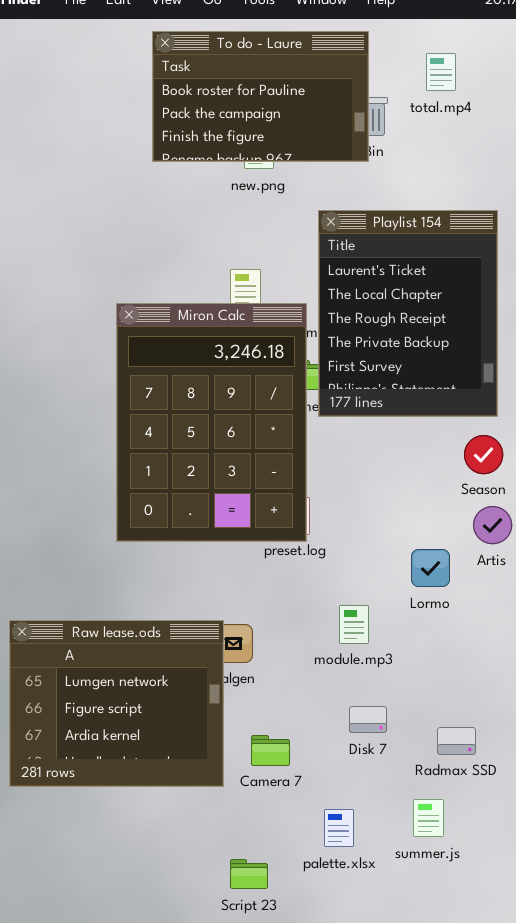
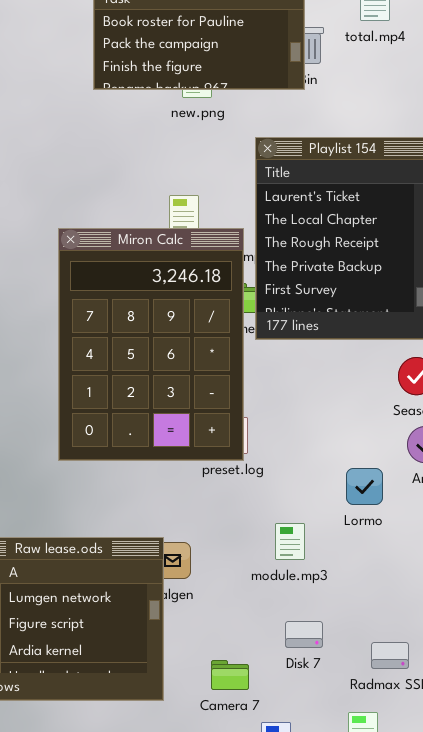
Camera 7: [251,735,290,766] -> [211,660,249,690], moved

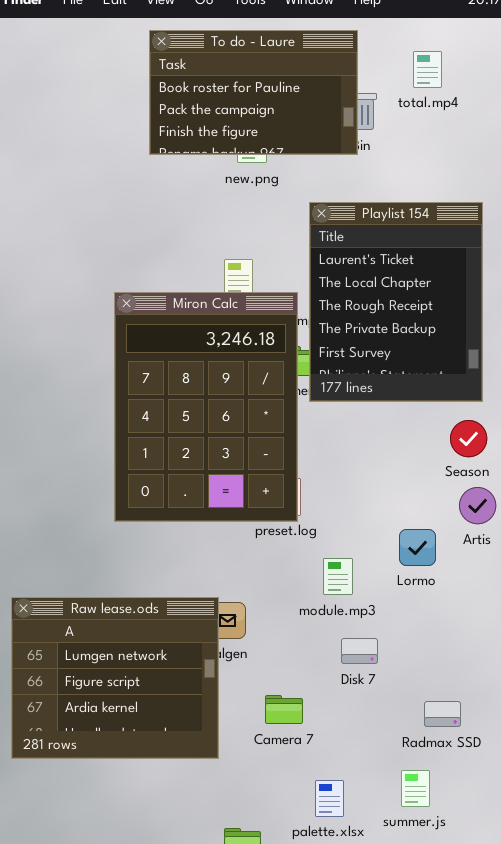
module.mp3: [275,523,305,560] -> [323,558,353,595], moved
Disk 7: [285,621,323,648] -> [341,638,378,664], moved
Camera 7: [211,660,249,690] -> [265,695,303,724], moved

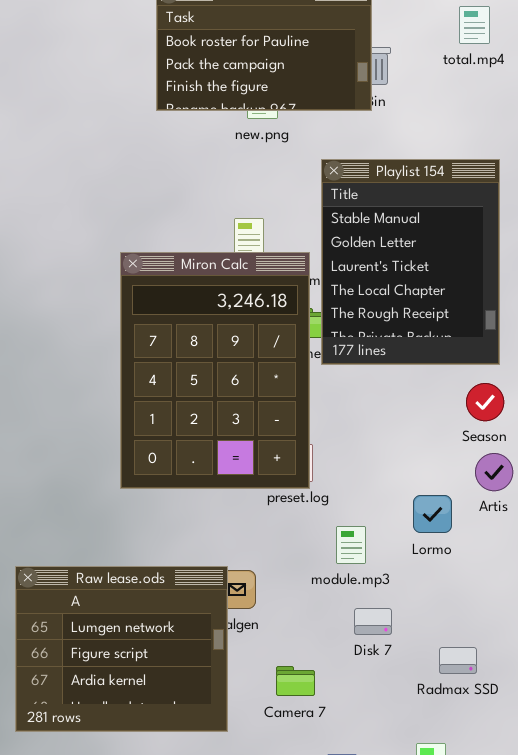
total.mp4: [413,51,442,88] -> [459,6,490,44], moved
Playlist 154: [309,202,483,402] -> [321,159,500,365], scrolled up 2 rows
Radmax SSD: [424,701,461,727] -> [439,647,477,674], moved

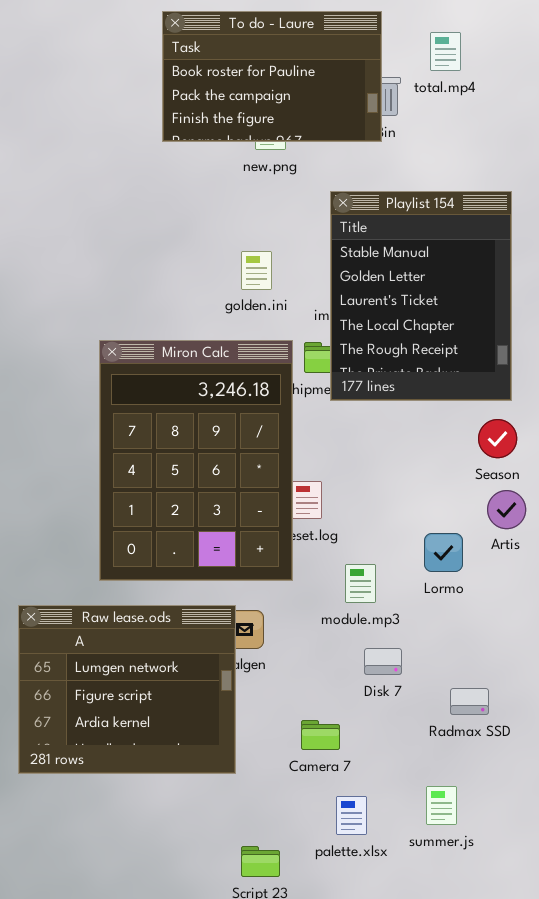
total.mp4: [459,6,490,44] -> [430,32,461,71], moved
Miron Calc: [120,252,310,489] -> [99,340,293,581], moved
Camera 7: [276,666,315,696] -> [301,720,340,750], moved

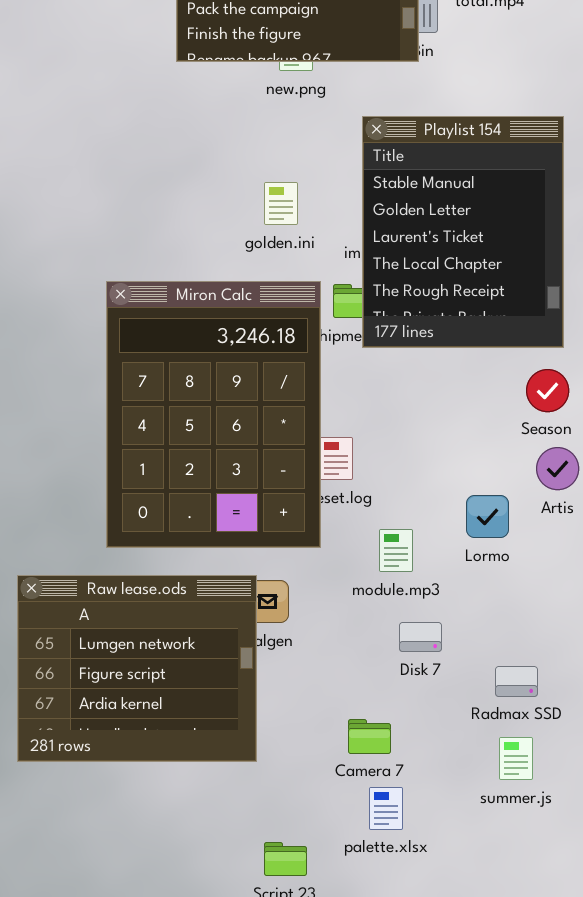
Camera 7: [301,720,340,750] -> [348,719,391,754], moved
summer.js: [426,786,457,825] -> [499,737,533,780], moved

